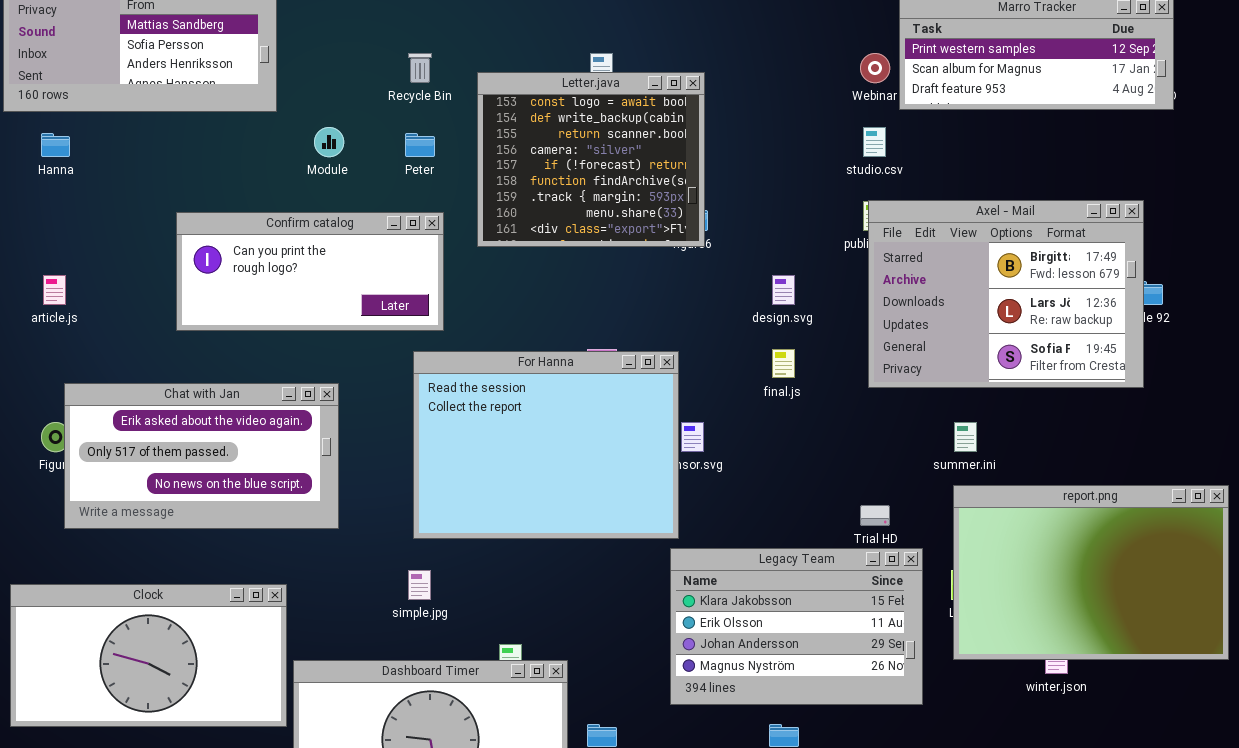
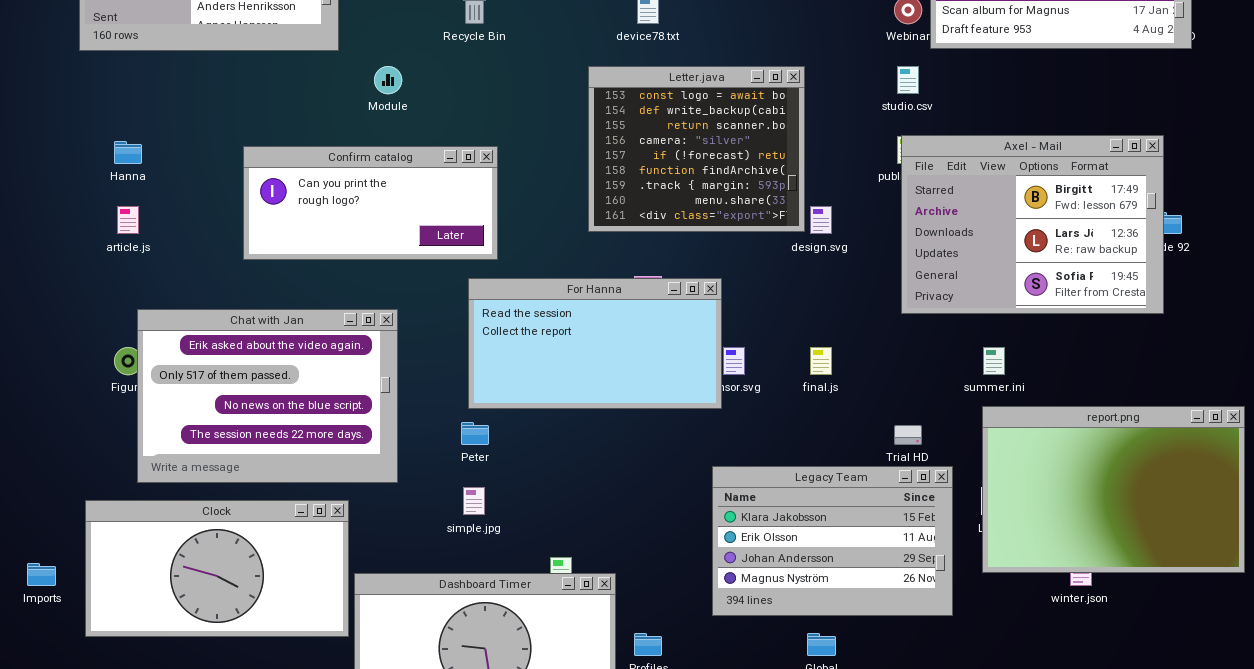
Letter.java: [477,72,705,247] -> [588,66,805,232], moved
Hanna: [41,133,70,157] -> [114,141,142,164], moved
Peter: [405,133,435,157] -> [461,422,489,445], moved
final.js: [772,349,795,378] -> [810,347,832,375], moved
For Hanna: [413,351,679,539] -> [468,278,722,409], resized
Chat with Jan: [64,383,339,529] -> [137,309,398,483], resized

